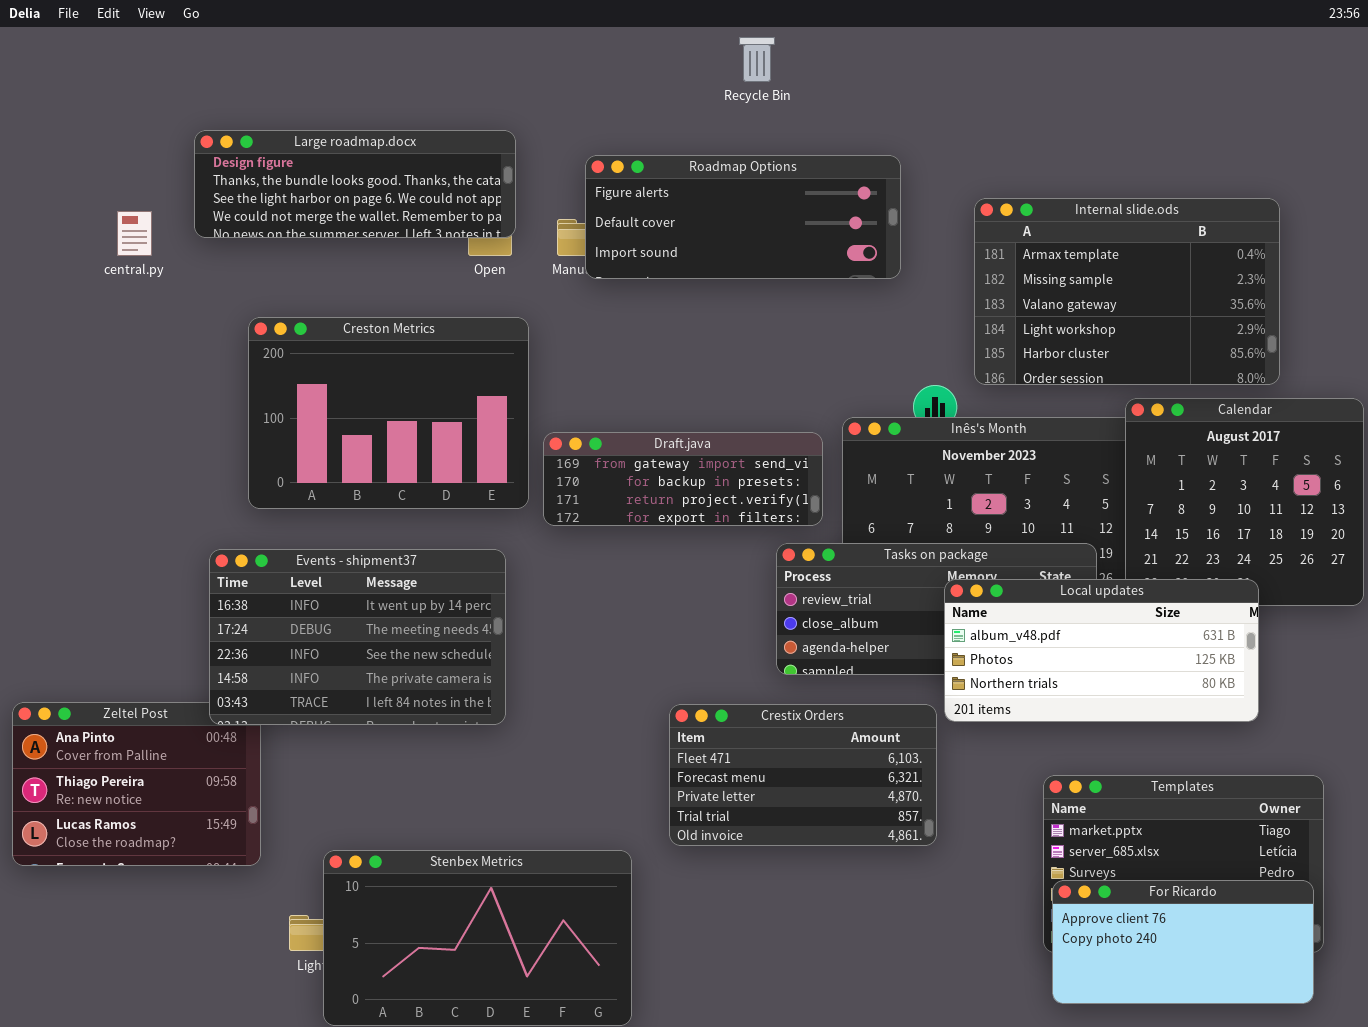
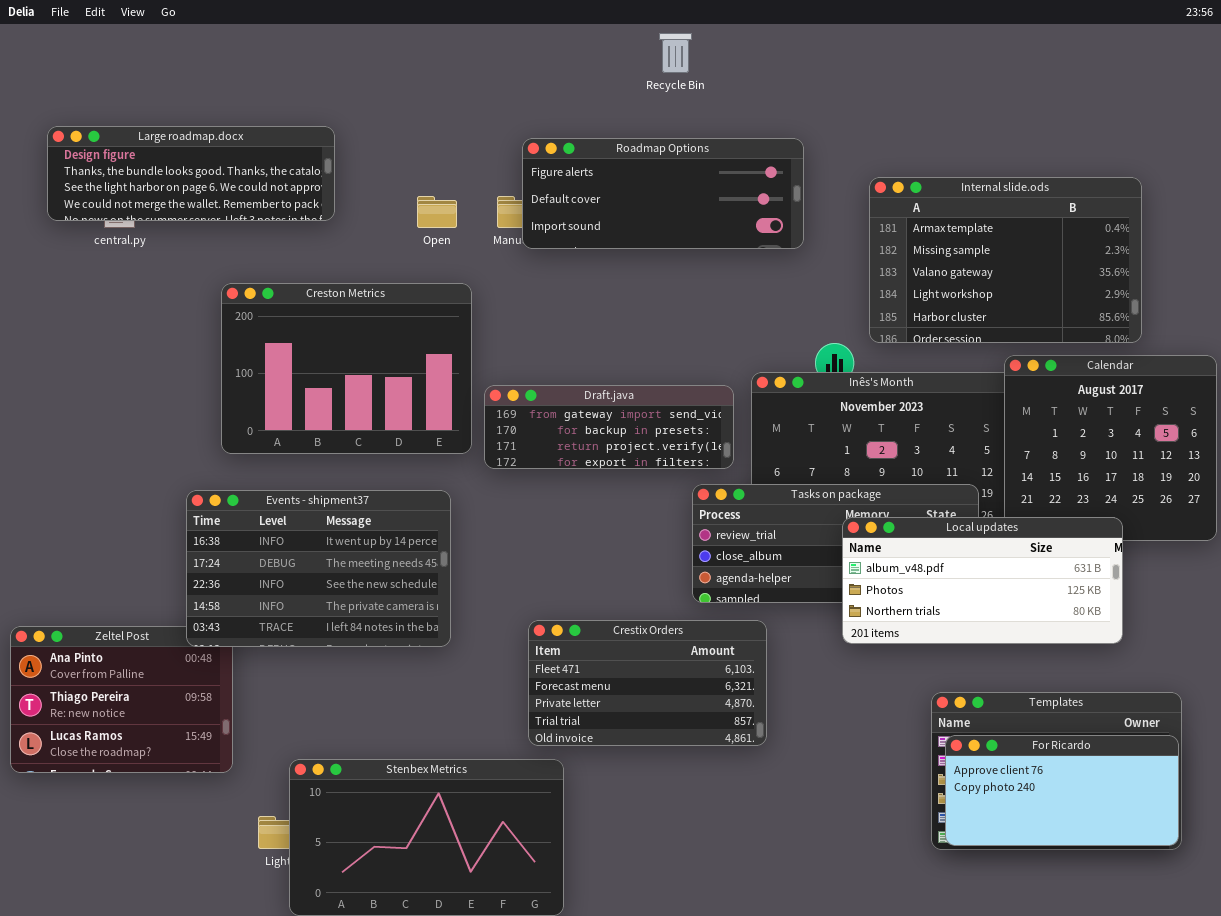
Large roadmap.docx: [194,130,516,238] -> [47,126,335,221], moved
Crestix Orders: [669,704,937,846] -> [528,620,767,746], moved
For Ricardo: [1052,880,1314,1004] -> [945,735,1179,846], moved

